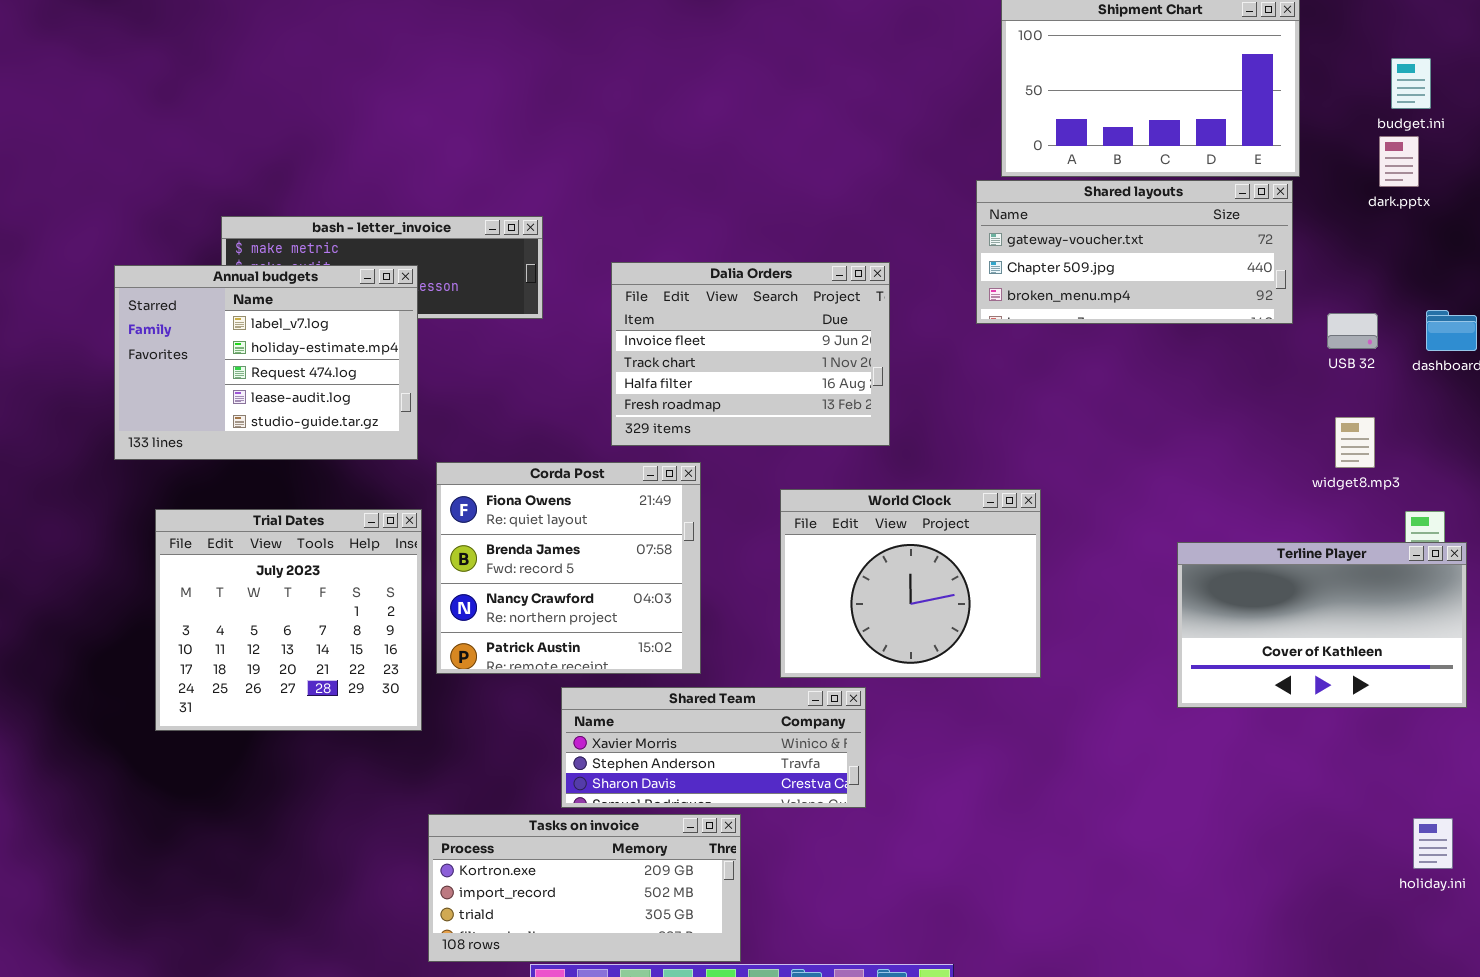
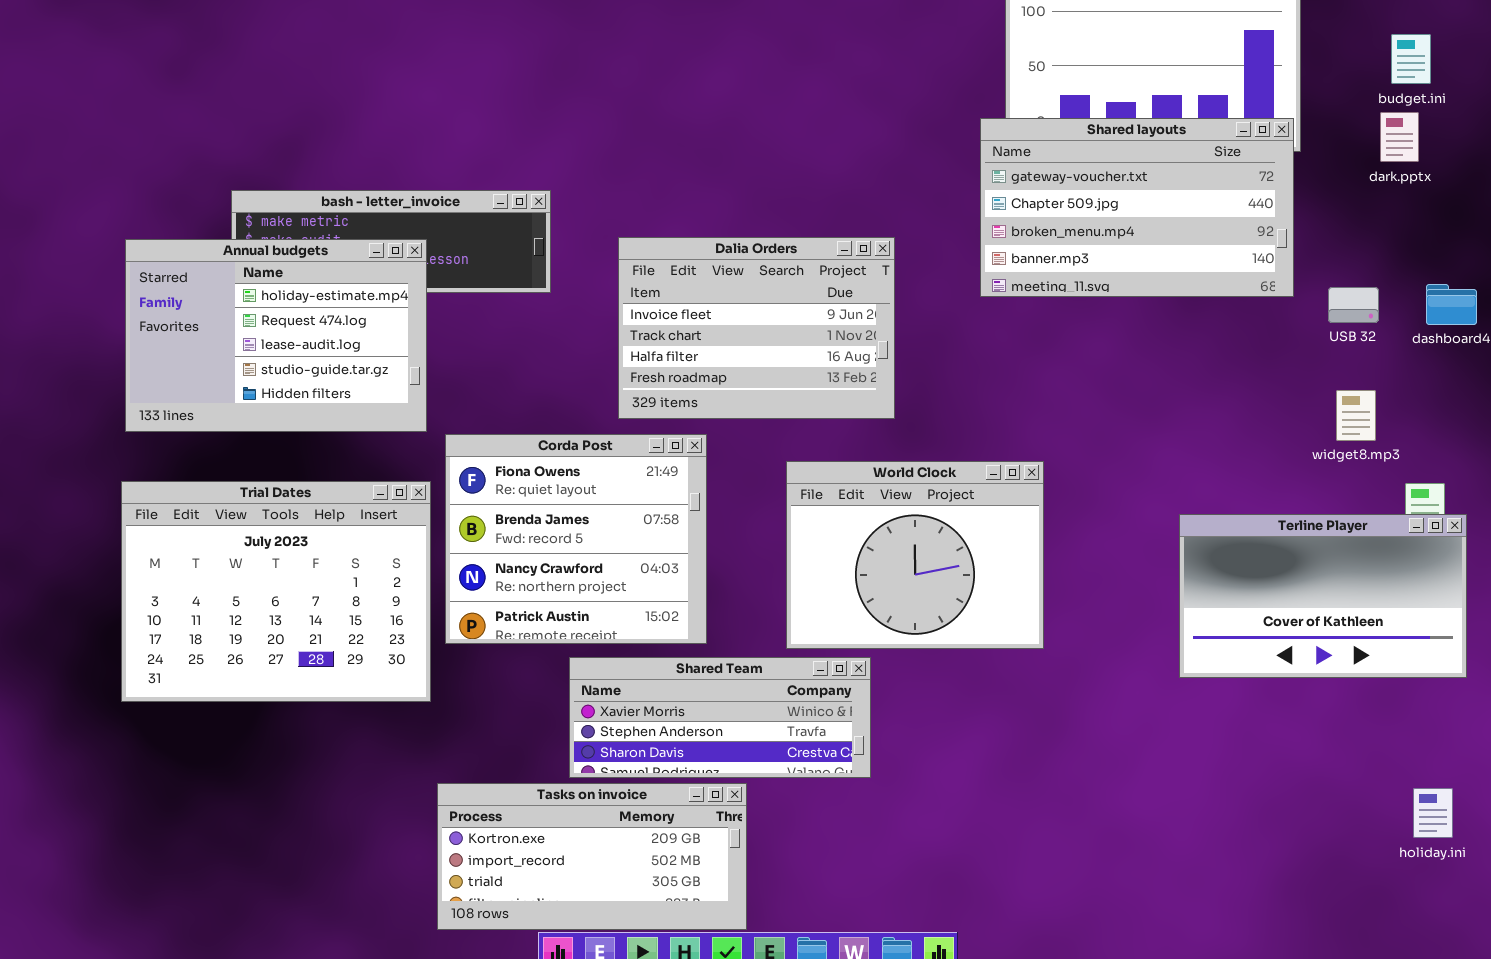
Shared layouts: [976,180,1293,324] -> [980,118,1294,297], resized
Annual budgets: [114,265,418,460] -> [125,239,427,432], scrolled down 1 row
Trial Dates: [155,509,422,731] -> [121,481,431,702], resized

